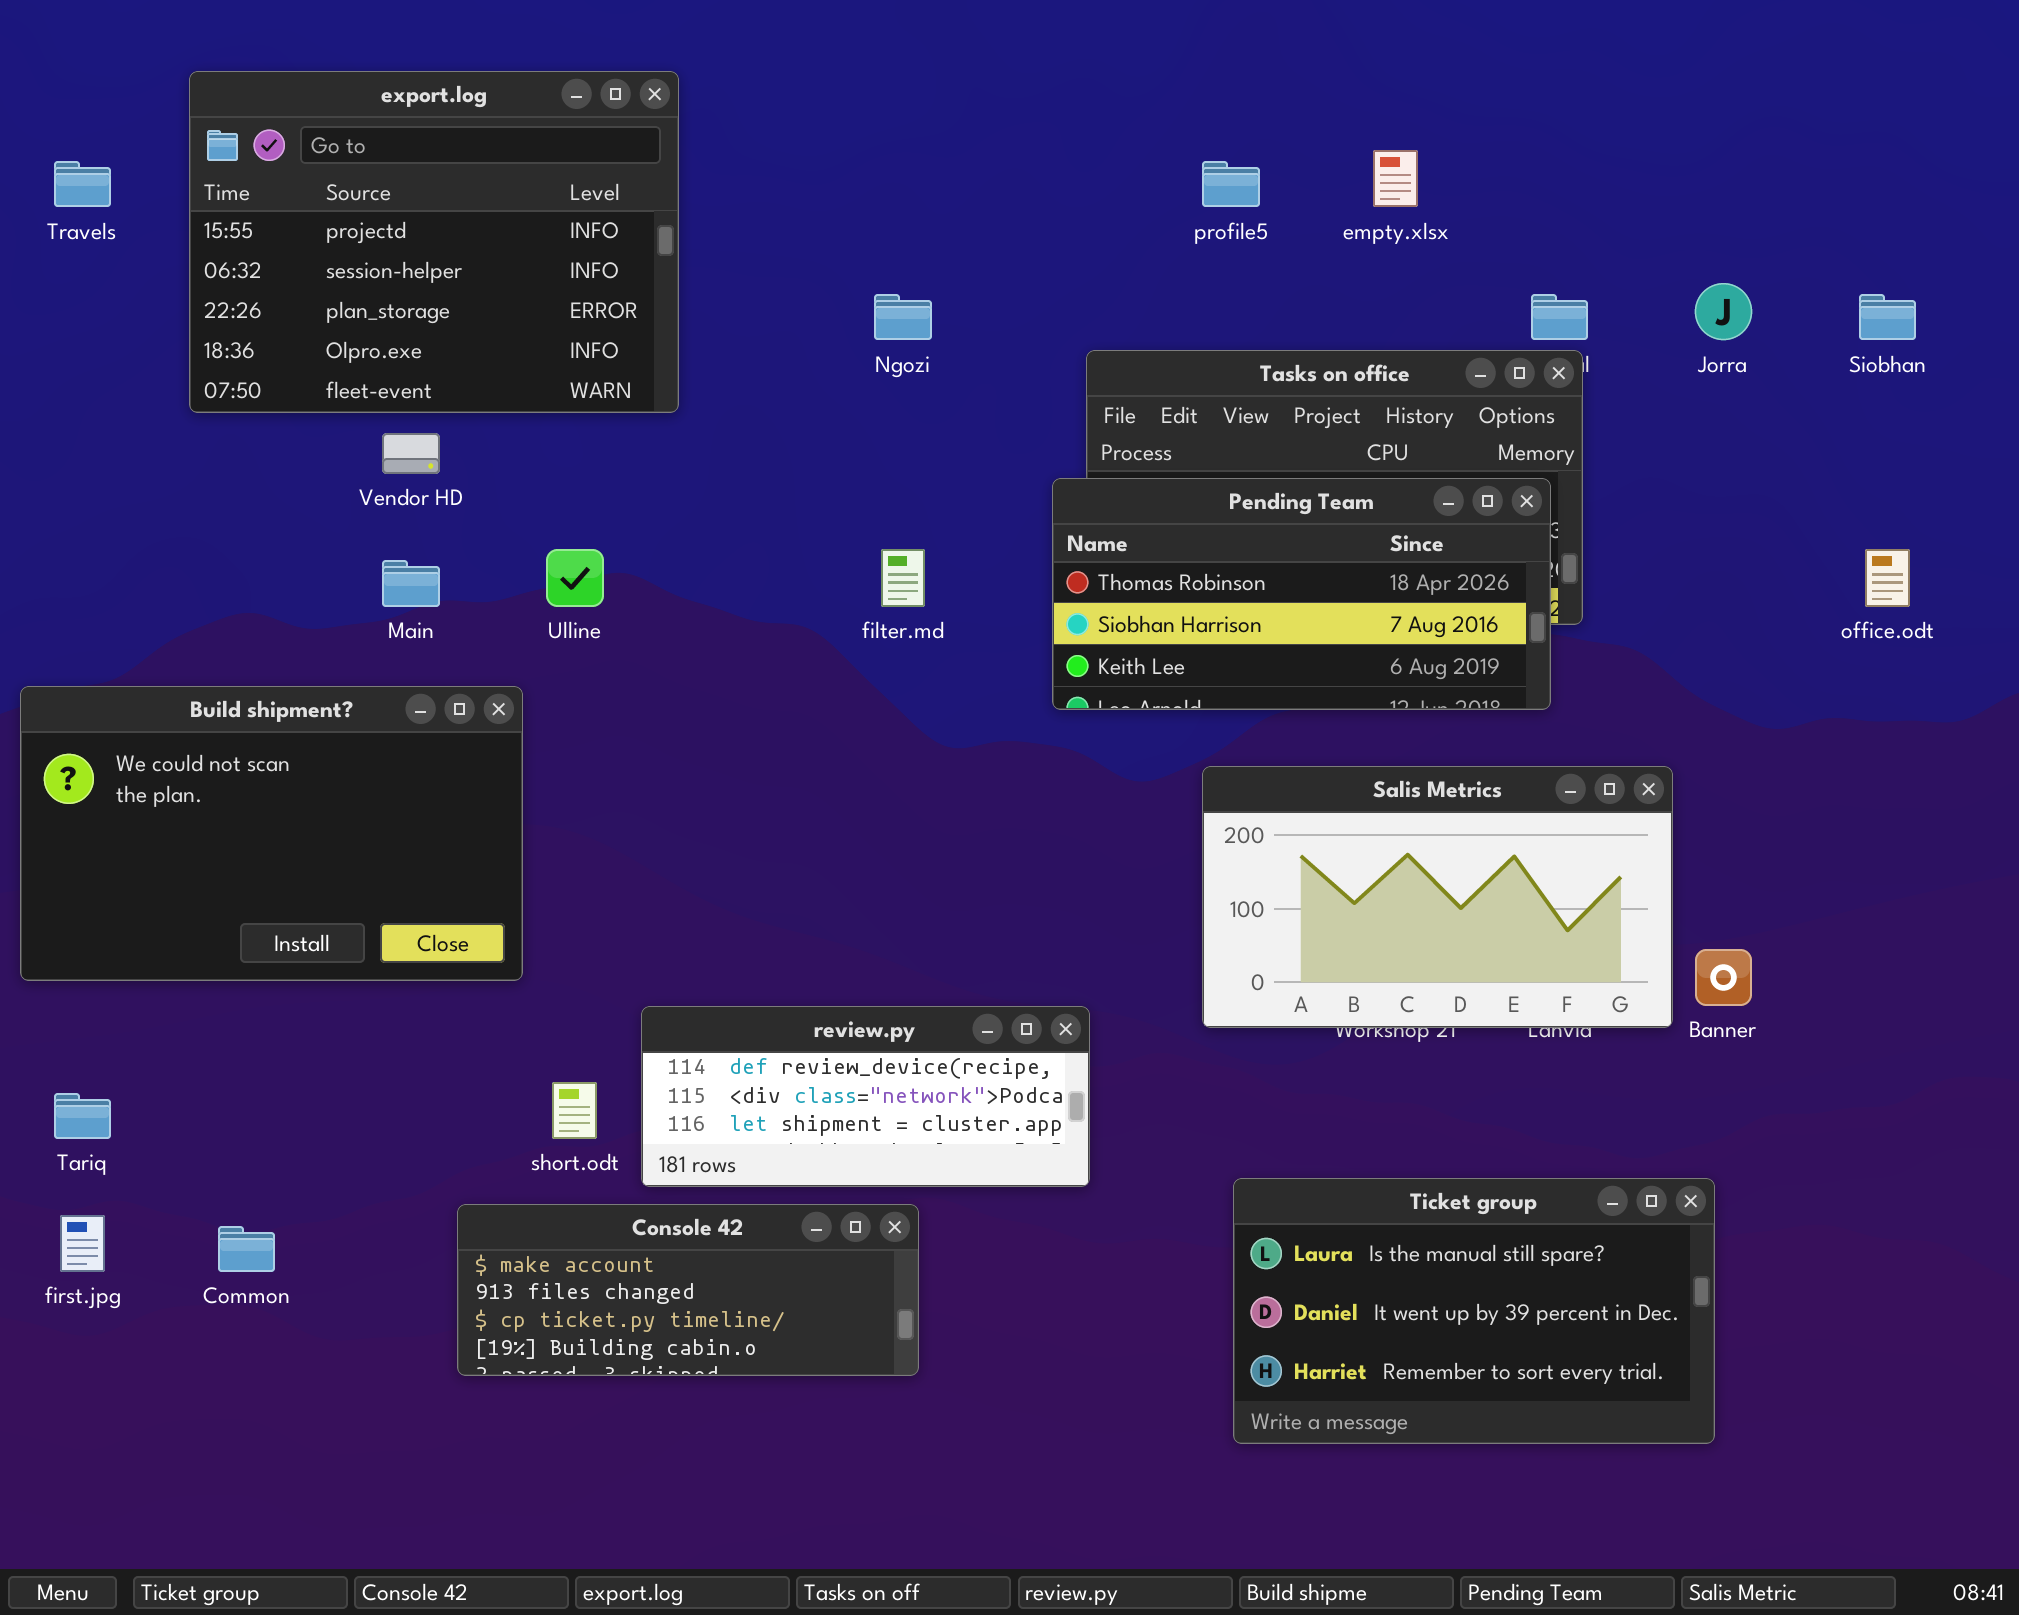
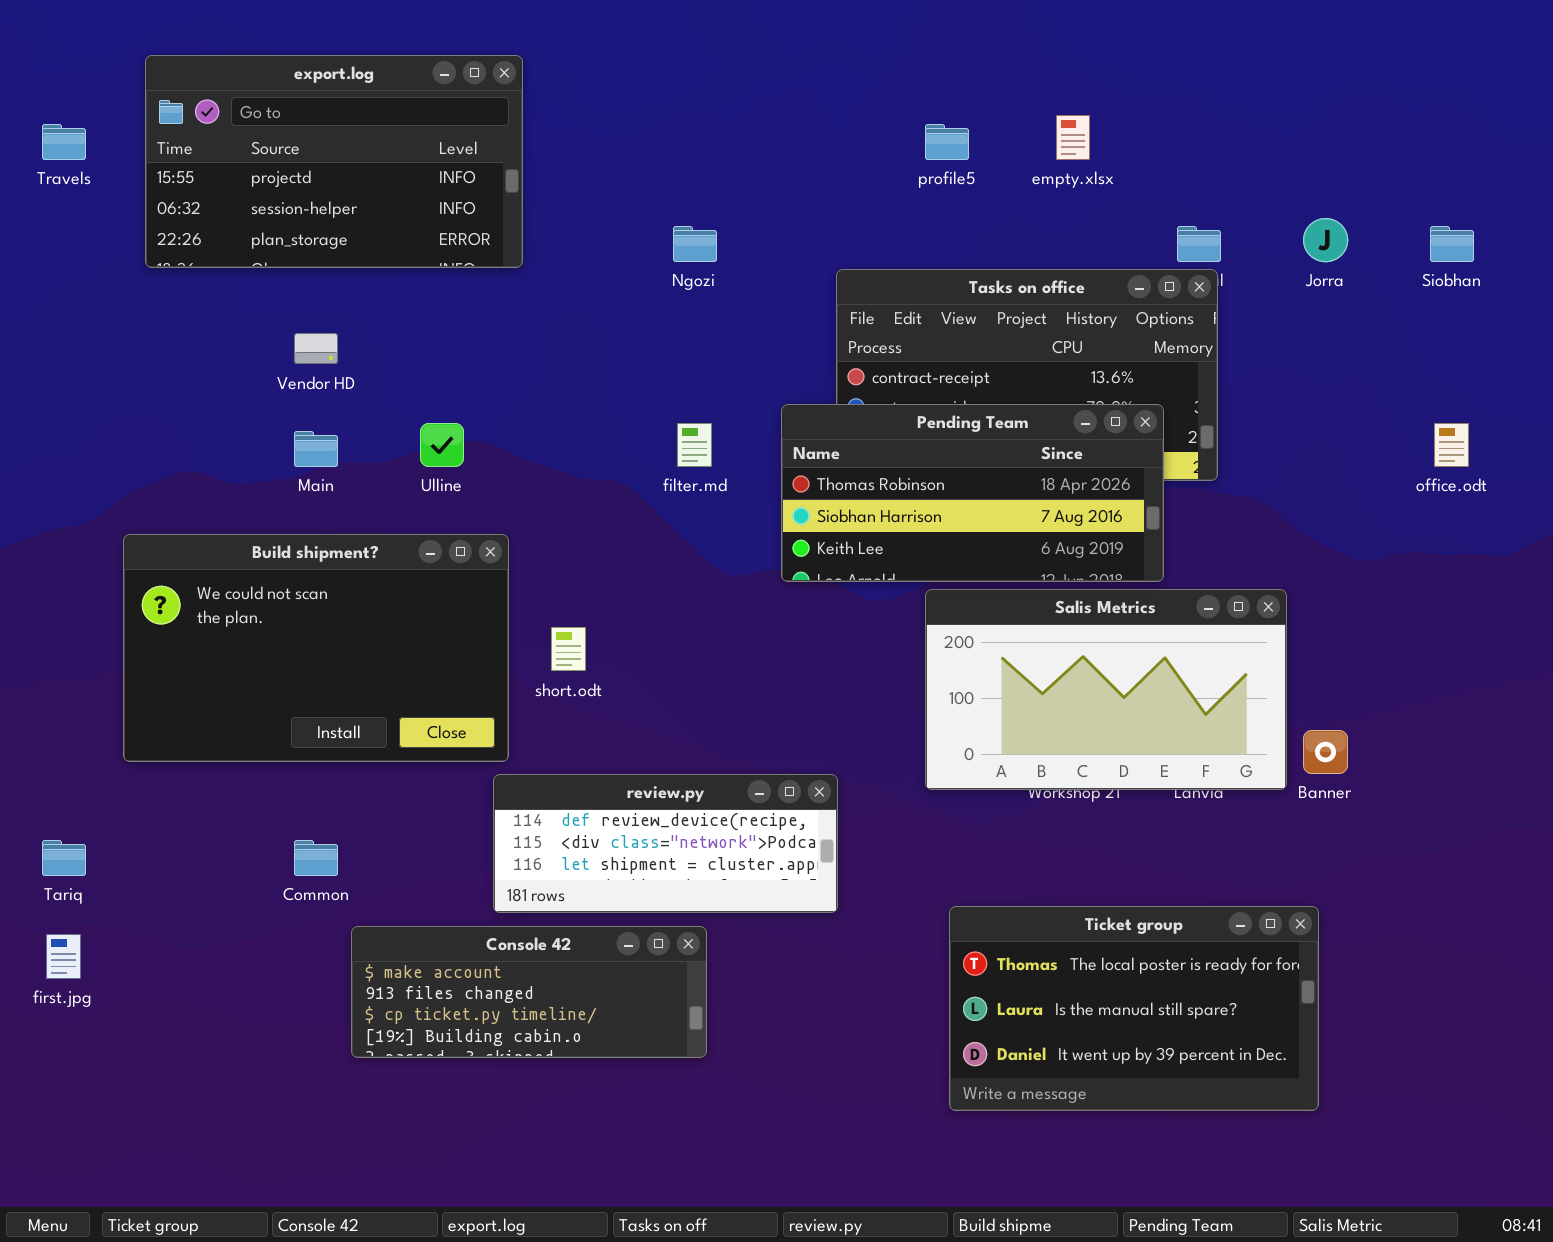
export.log: [189,71,679,413] -> [145,55,523,268], resized
Pending Team: [1052,478,1551,710] -> [781,404,1164,582], moved
Build shipment?: [20,686,523,981] -> [123,534,509,762], moved
short.odt: [552,1082,597,1139] -> [551,627,586,671], moved
Ticket group: [1233,1178,1715,1444] -> [949,906,1319,1111], scrolled up 1 row
Common: [218,1226,275,1272] -> [294,840,338,876], moved

